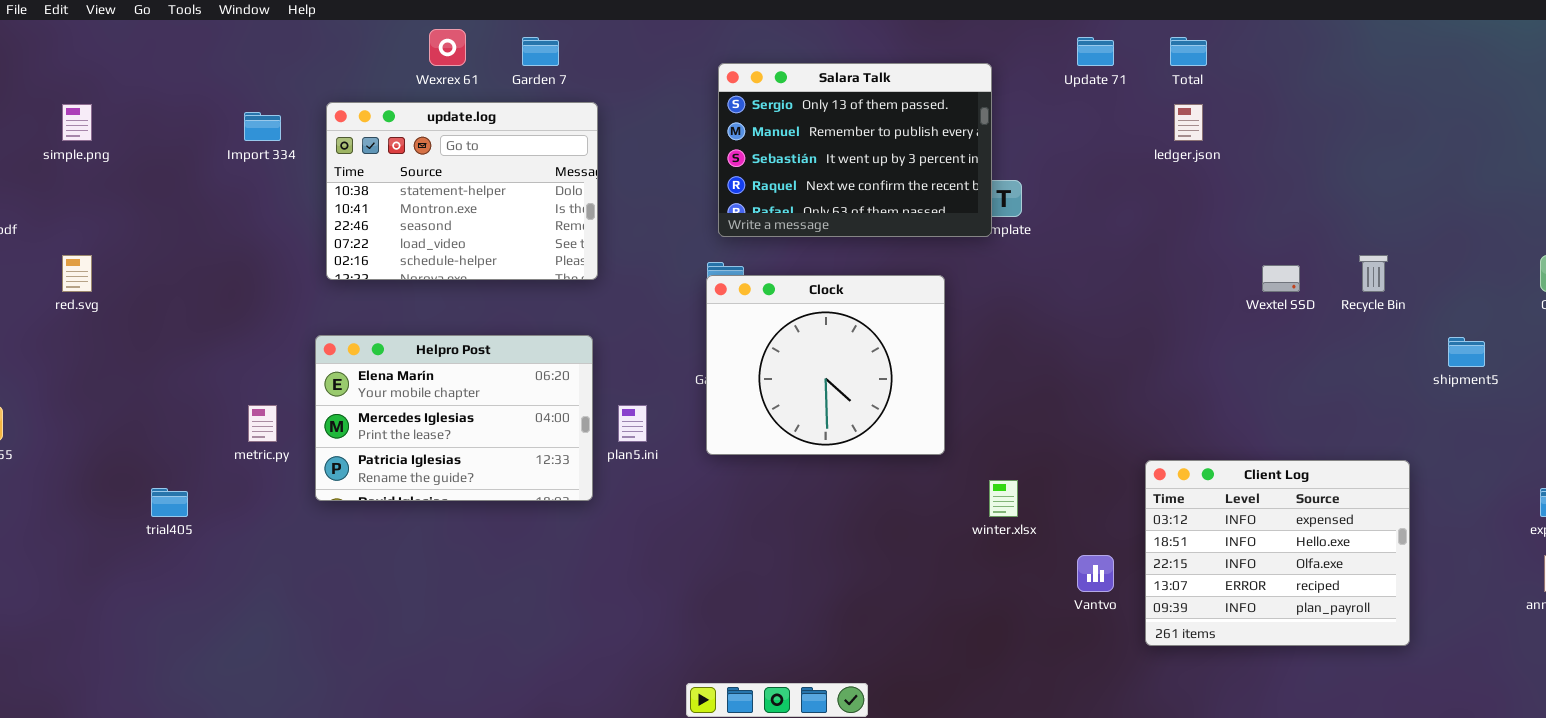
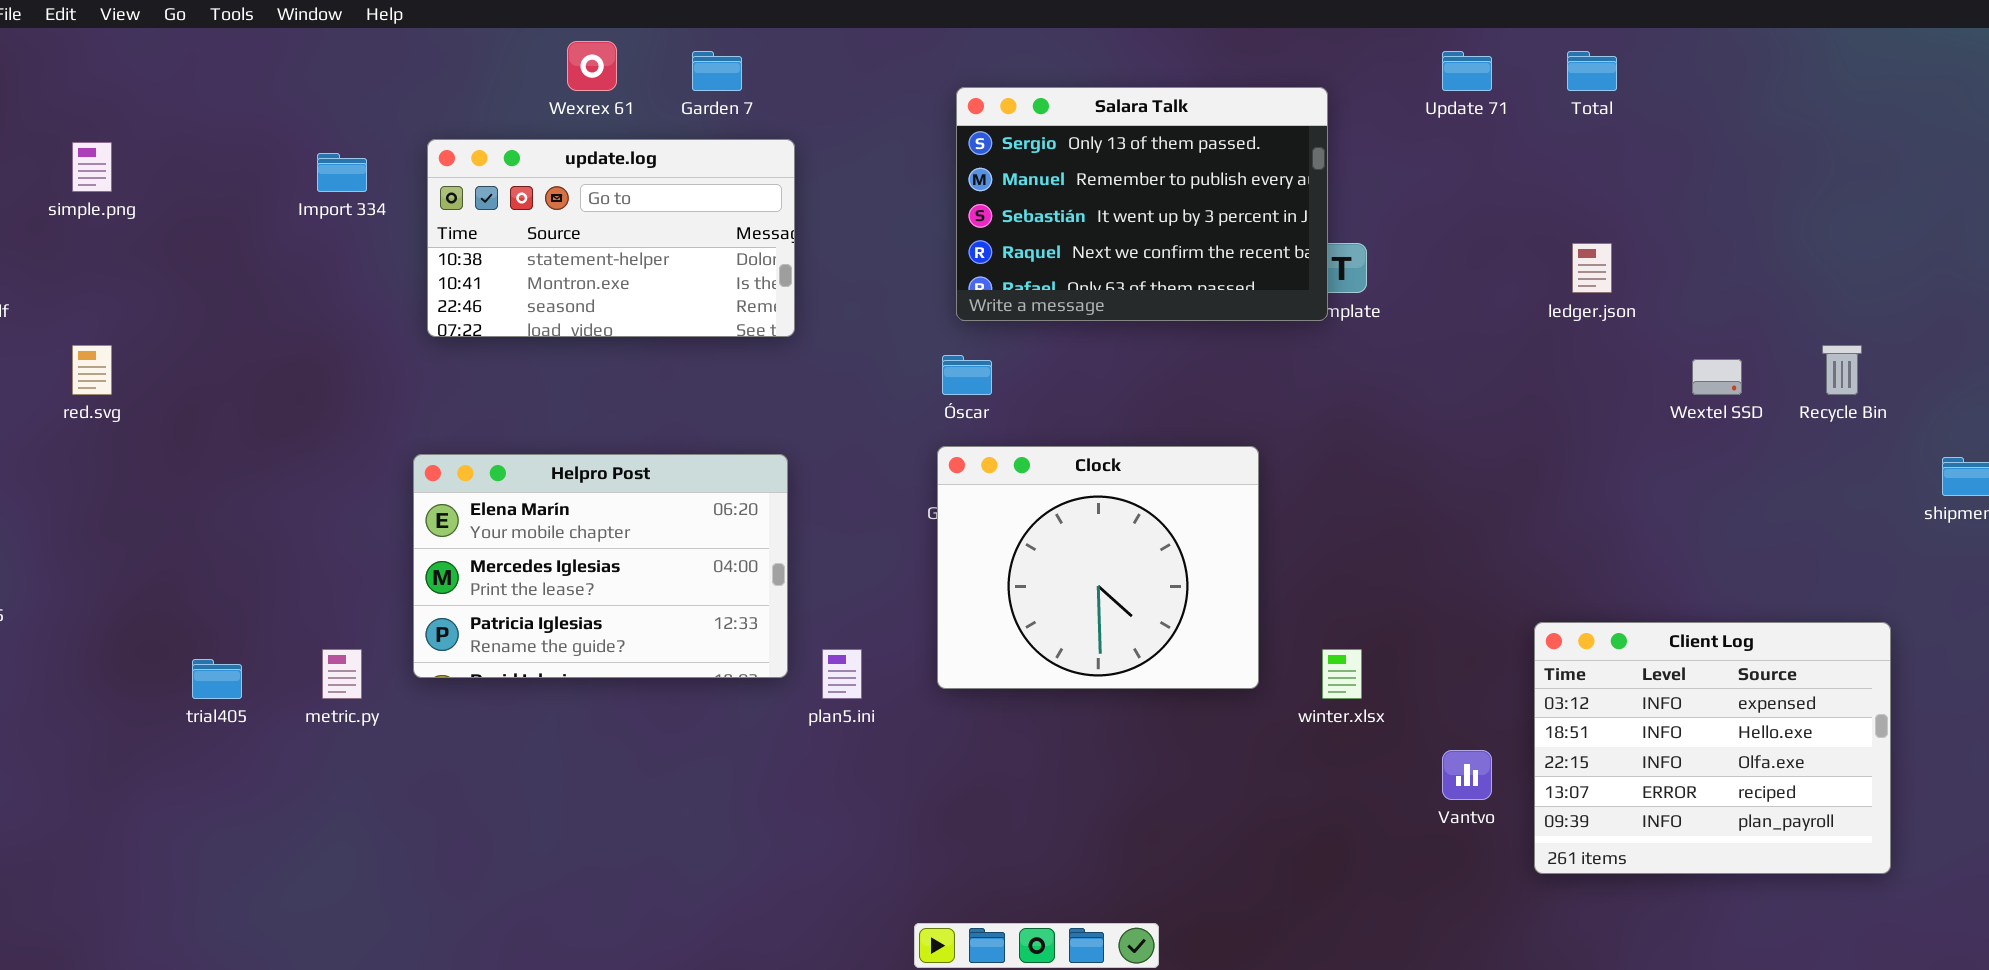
update.log: [326,102,598,280] -> [427,139,795,337], resized
ledger.json: [1174,104,1203,141] -> [1572,243,1612,293], moved
Clock: [706,275,945,455] -> [937,446,1259,689], moved
metric.py: [248,405,277,442] -> [322,649,362,699], moved
plan5.ini: [618,405,647,442] -> [822,649,862,699], moved

